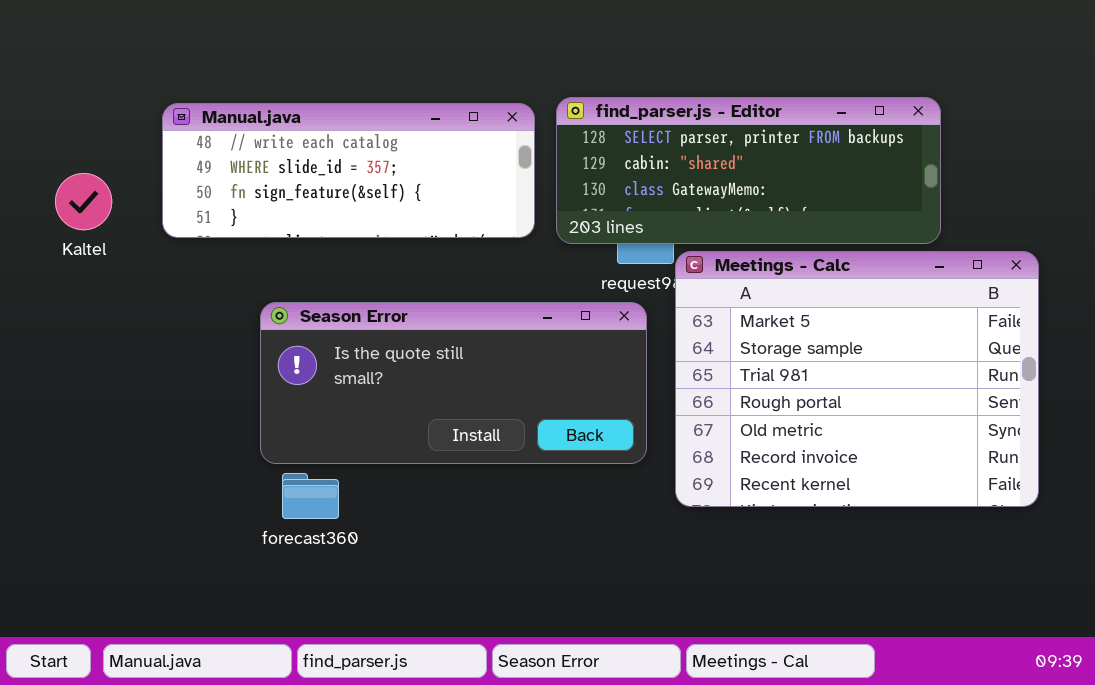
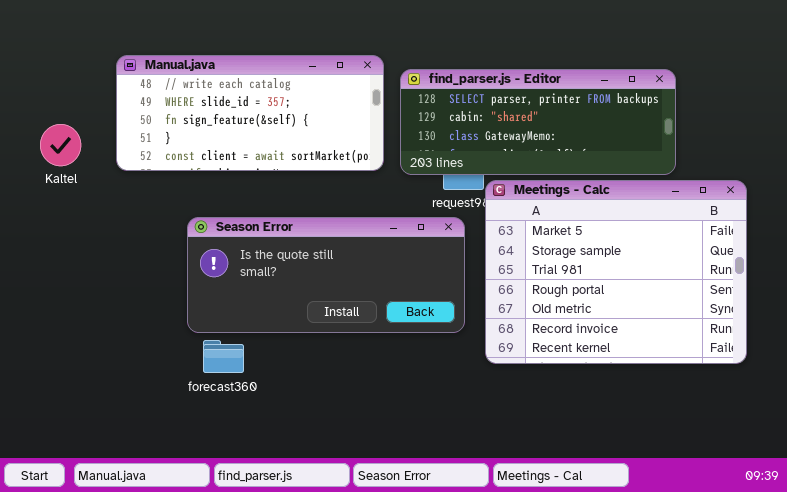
Manual.java: [162,103,535,238] -> [116,55,384,171], resized

